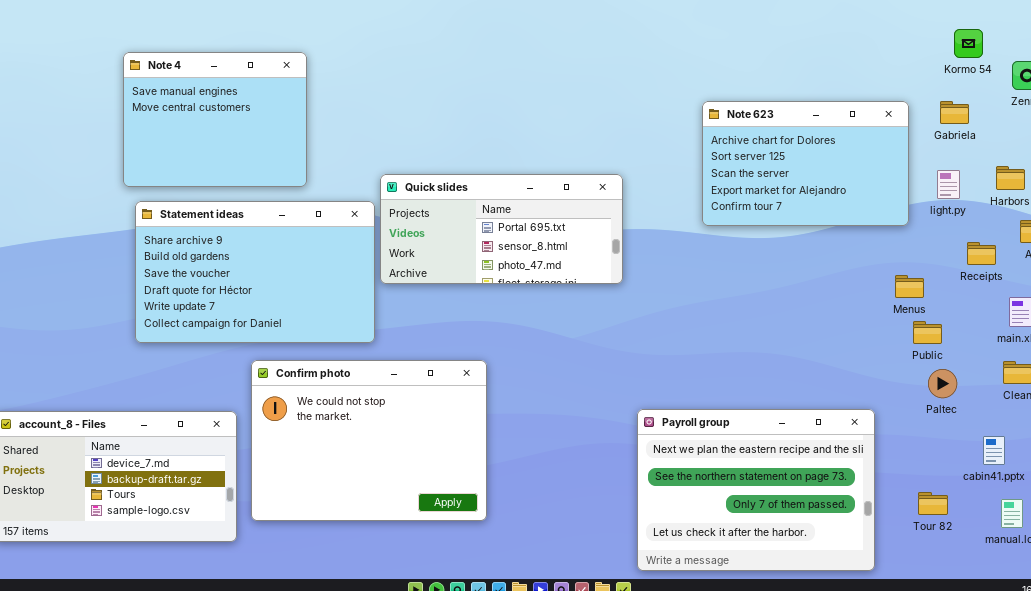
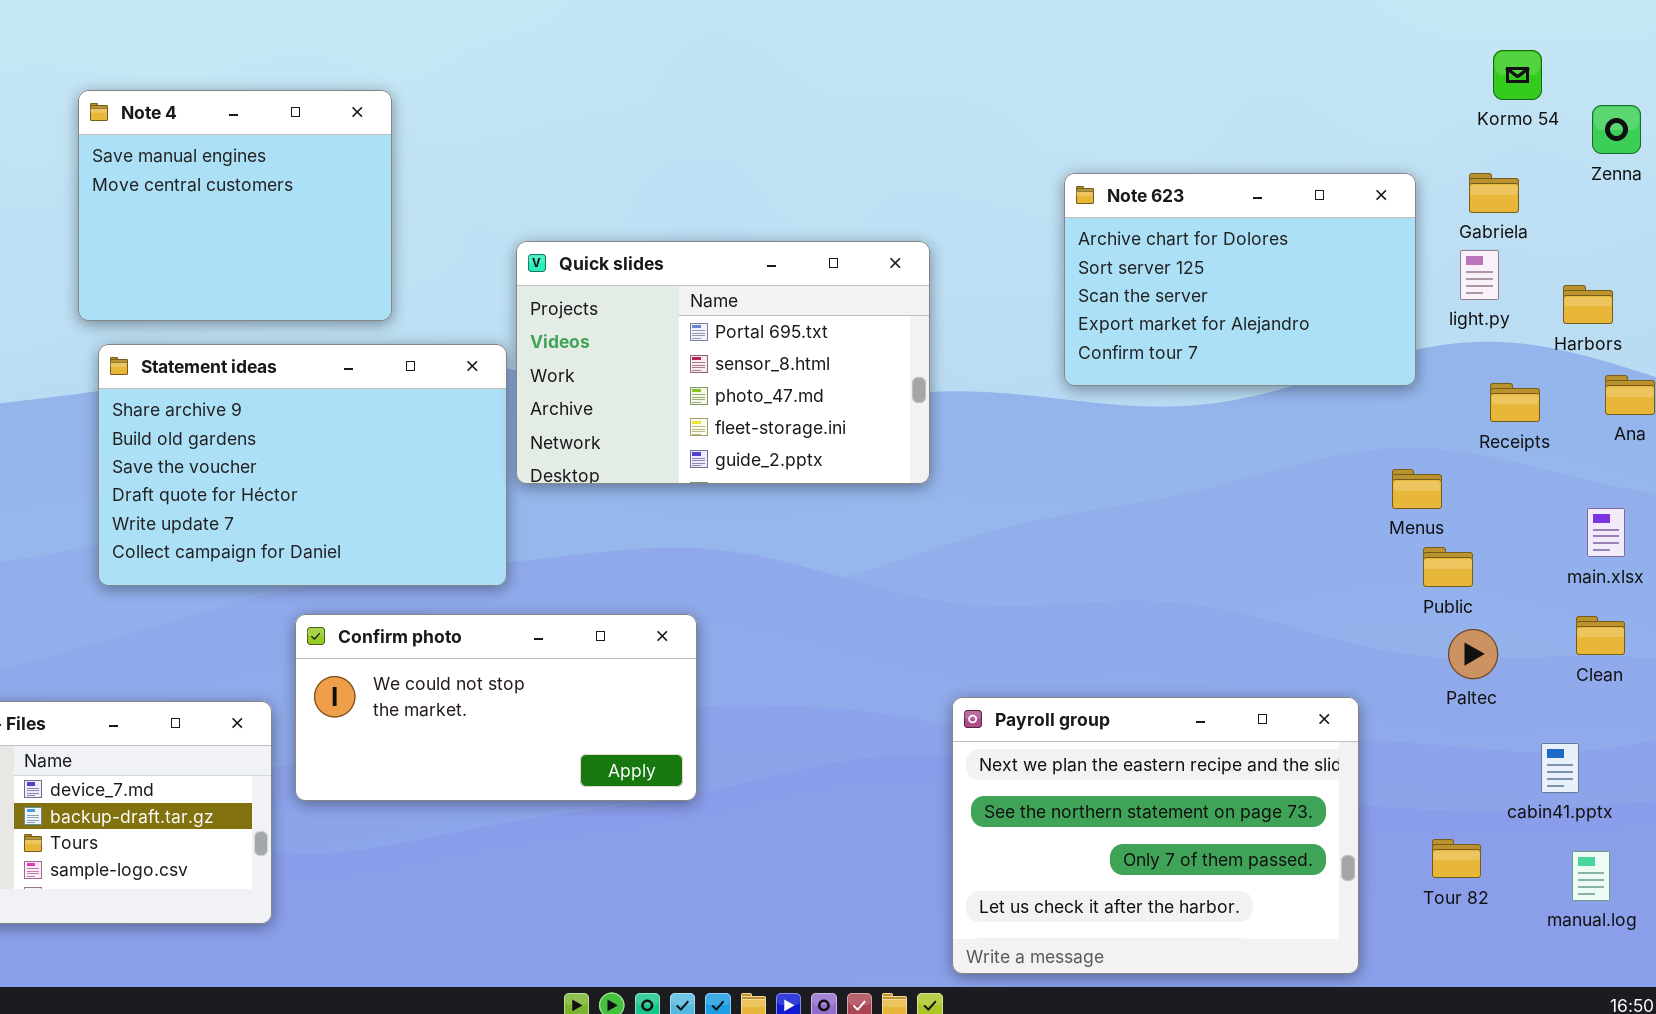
light.py: [937,170,960,199] -> [1460,250,1499,300], moved
Quick slides: [380,174,623,284] -> [516,241,930,484], resized
Receipts: [967,242,996,265] -> [1490,383,1540,422], moved
Confirm photo: [251,360,487,521] -> [295,614,697,801], resized

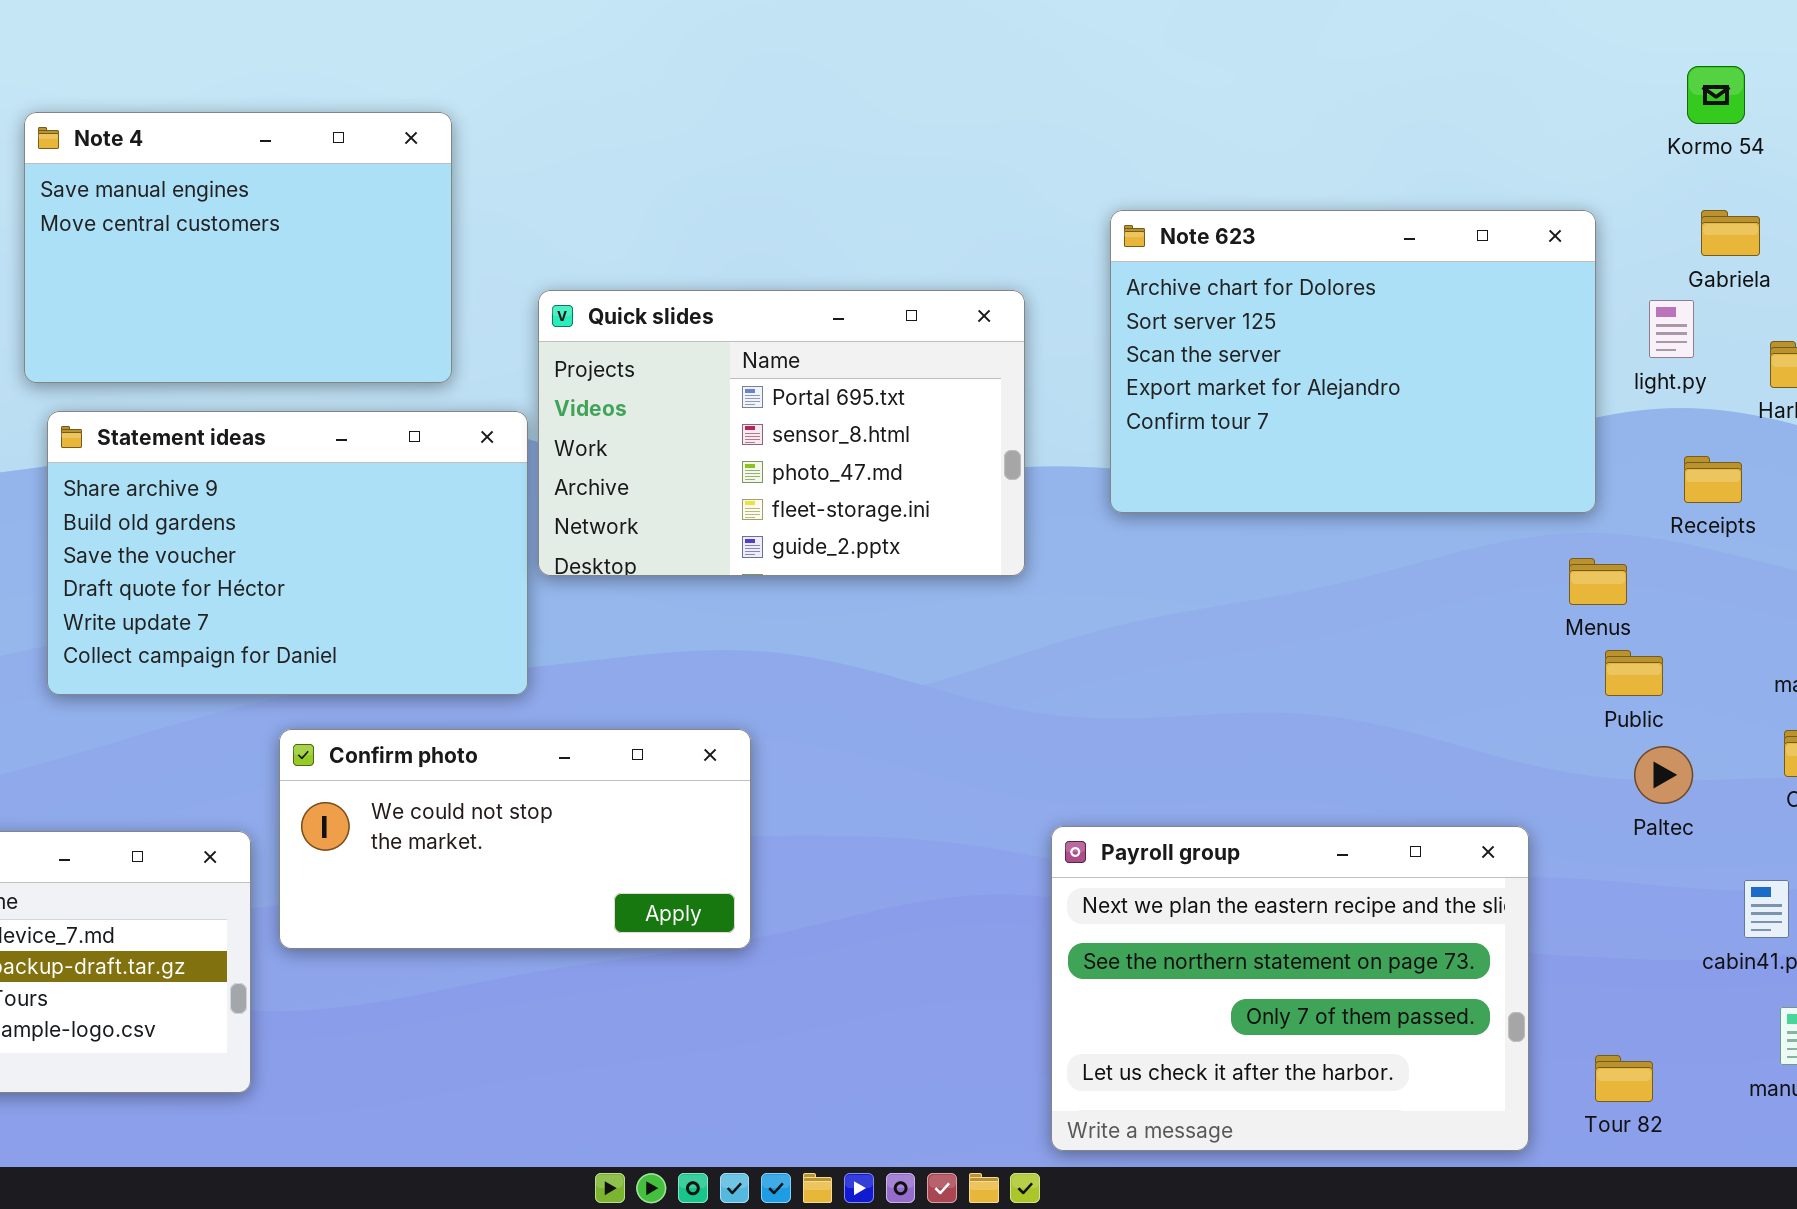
Note 4: [78,90,392,321] -> [24,112,452,383], resized
Note 623: [1064,173,1416,386] -> [1110,210,1596,513], resized
Gabriela: [1469,173,1519,213] -> [1701,210,1760,256], moved
Tour 82: [1432,839,1481,878] -> [1595,1055,1653,1102], moved

